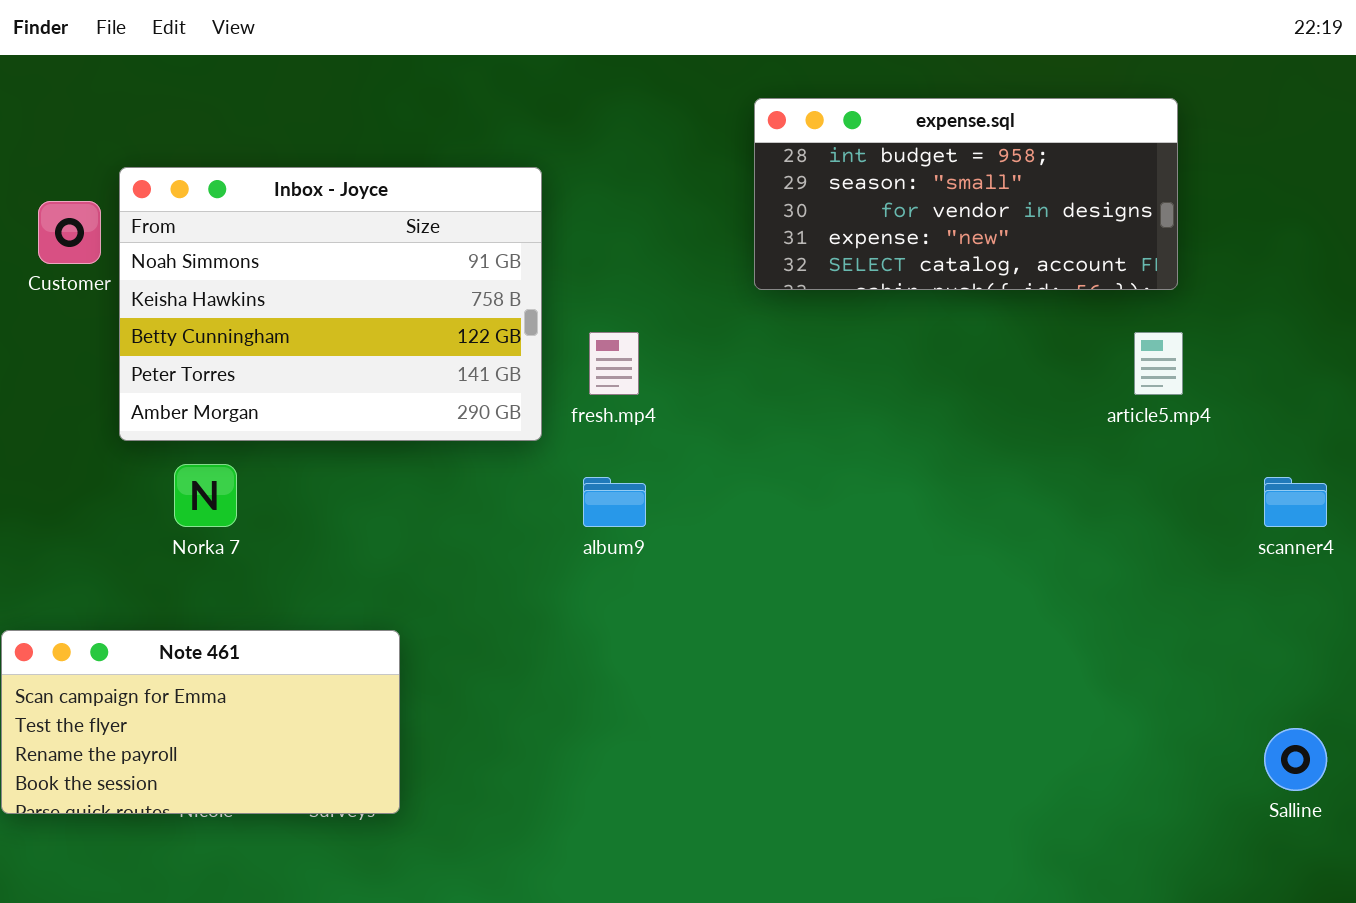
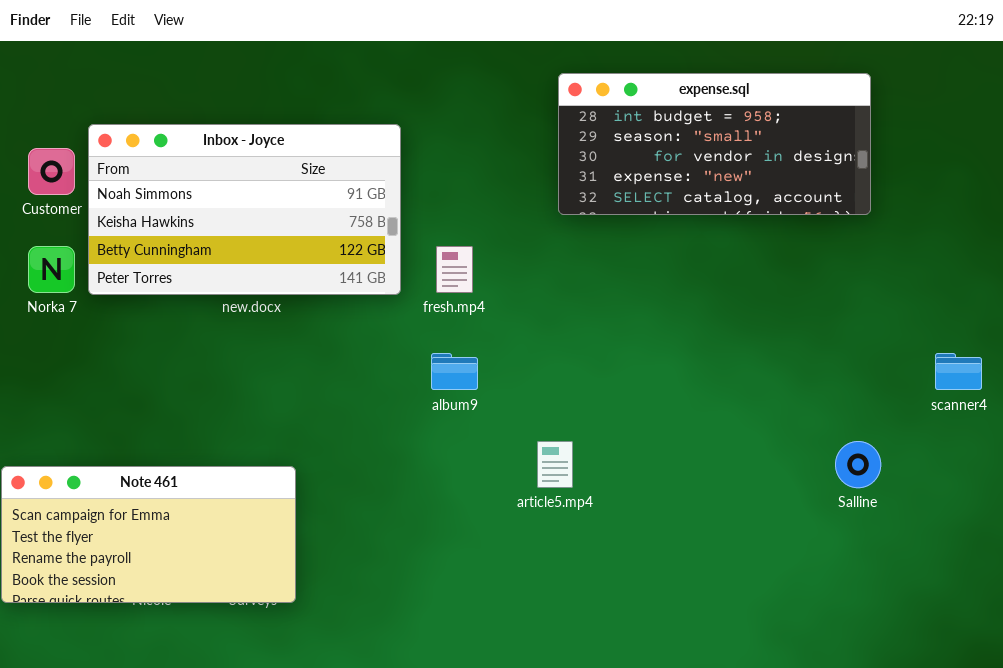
Inbox - Joyce: [119,167,542,441] -> [88,124,401,295], resized
article5.mp4: [1134,332,1183,395] -> [537,441,573,488], moved
Norka 7: [174,464,237,527] -> [28,246,75,293], moved
Salline: [1264,728,1327,791] -> [835,441,881,488], moved

